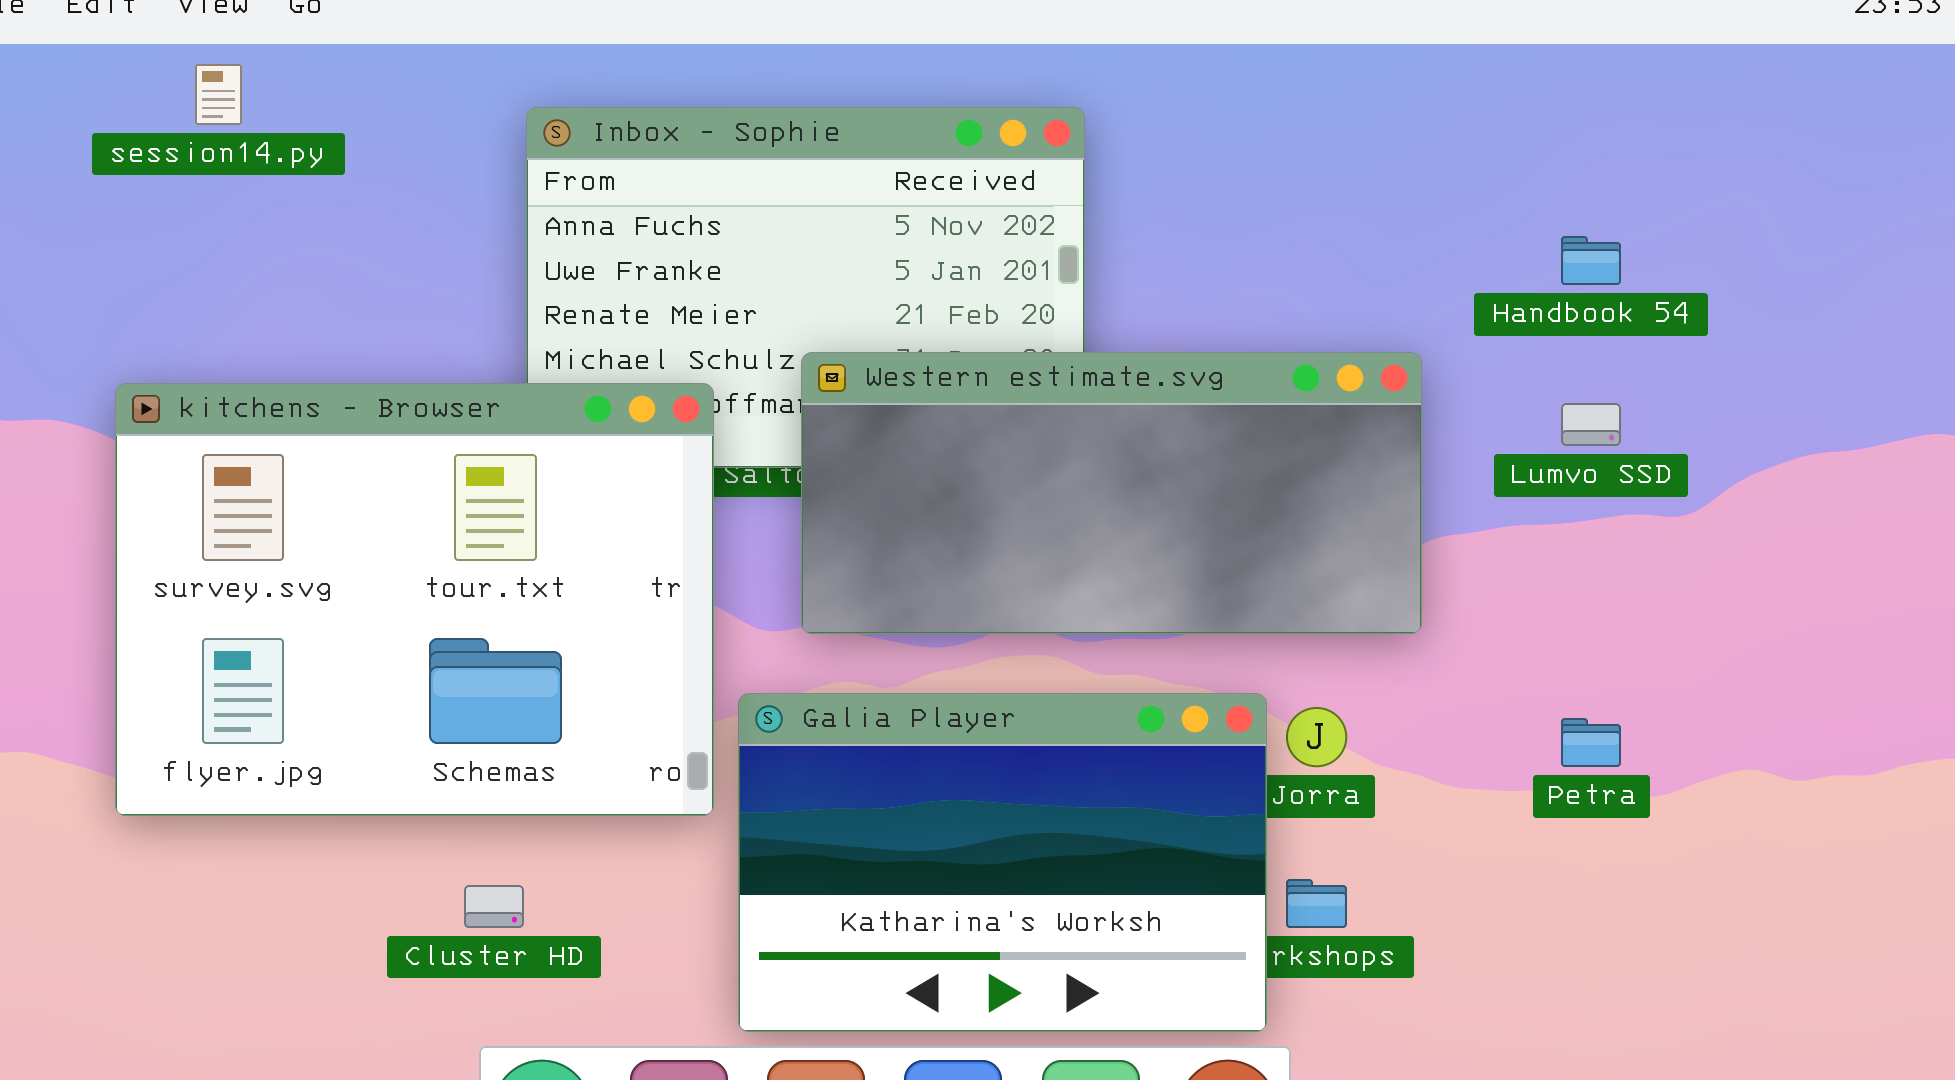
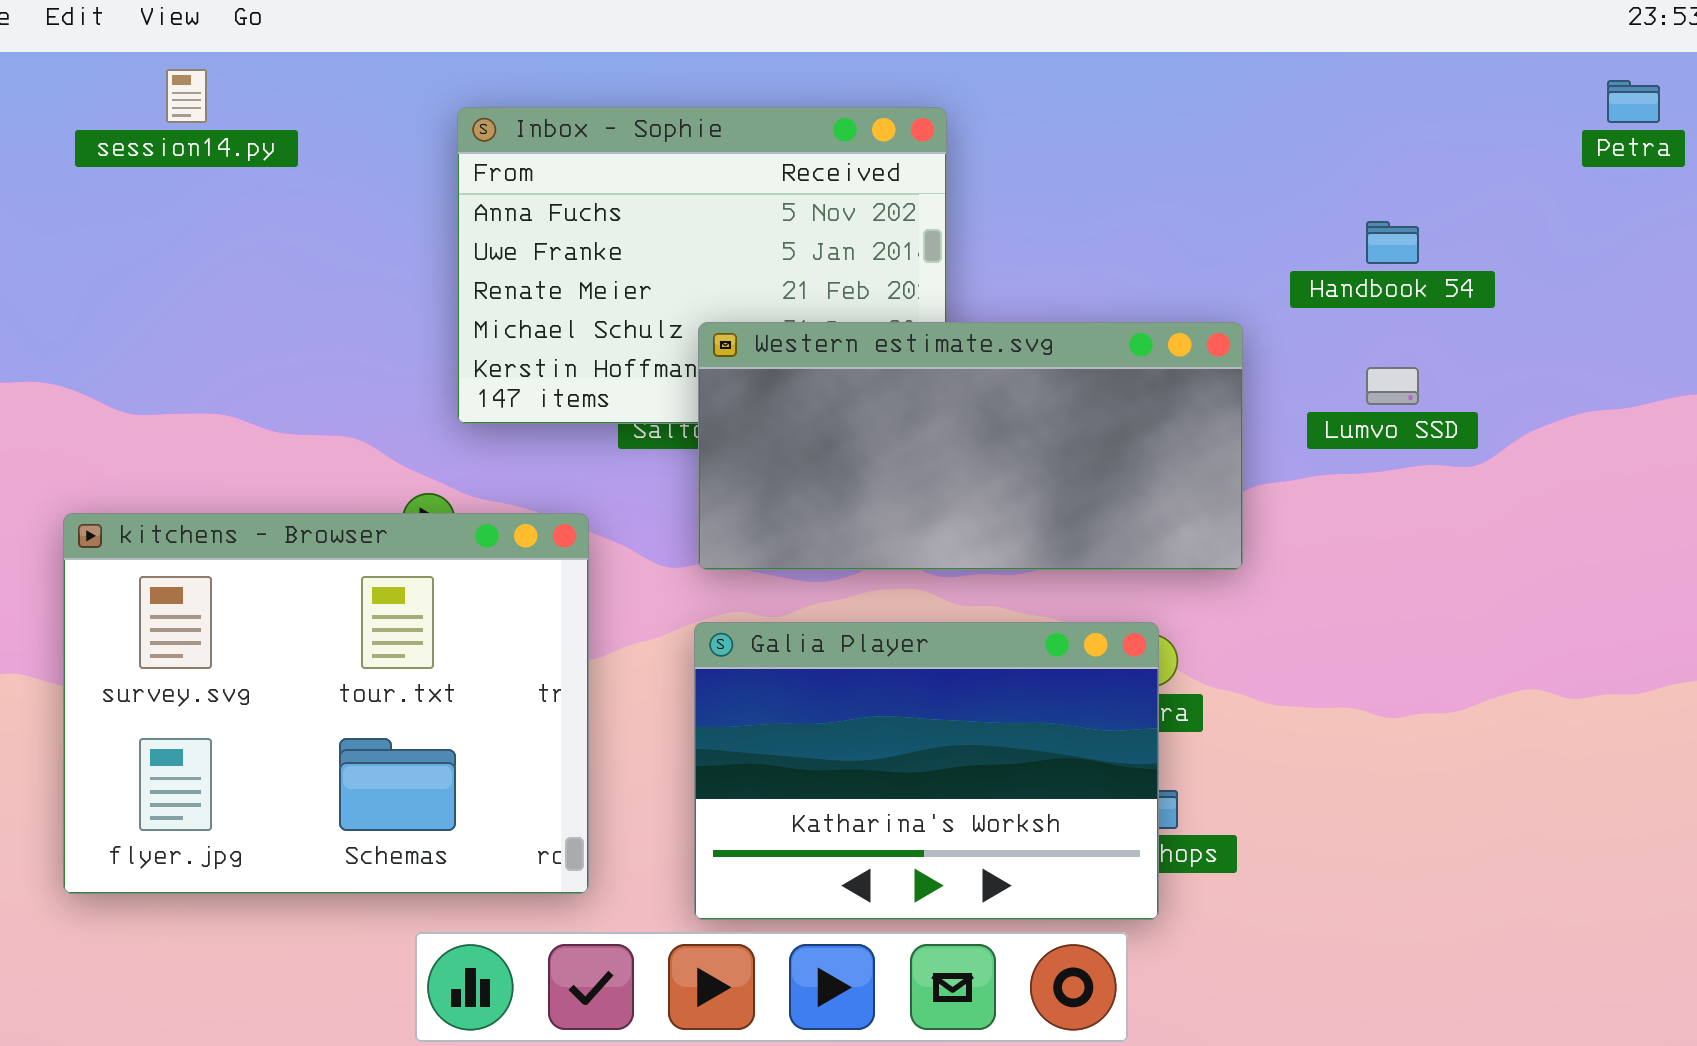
kitchens - Browser: [115,383,714,816] -> [63,513,589,894], moved
Galia Player: [738,693,1267,1032] -> [694,622,1159,920], moved
Petra: [1561,718,1621,767] -> [1607,80,1660,123], moved

